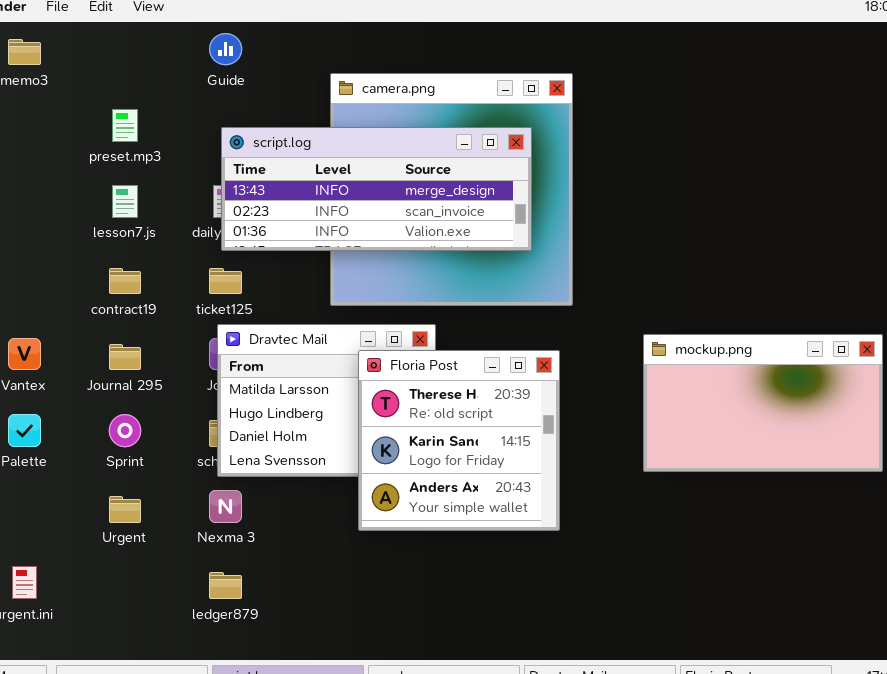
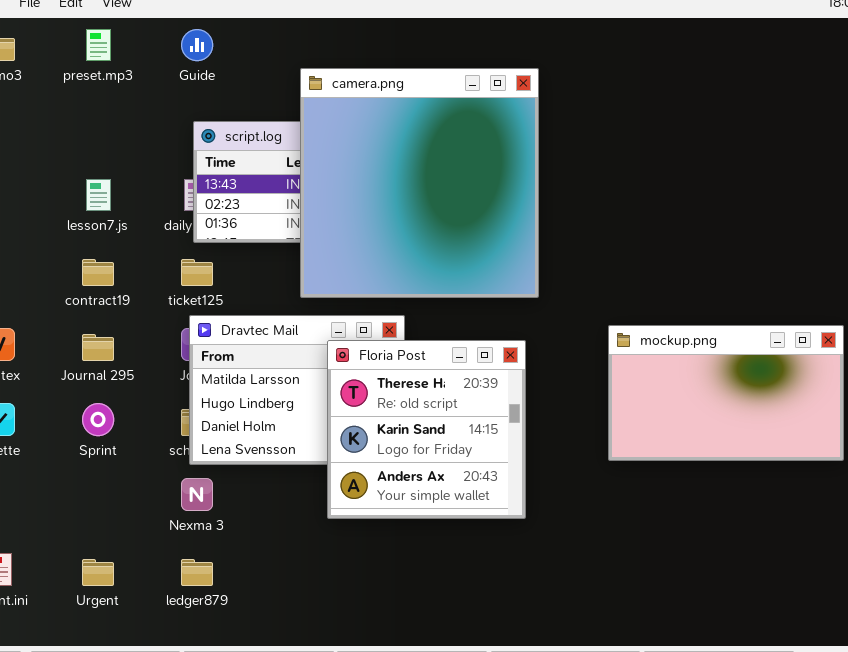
camera.png: [330,73,573,306] -> [300,68,539,298], raised
preset.mp3: [112,109,138,142] -> [86,29,111,61], moved
Urgent: [109,496,141,523] -> [82,559,114,586], moved

